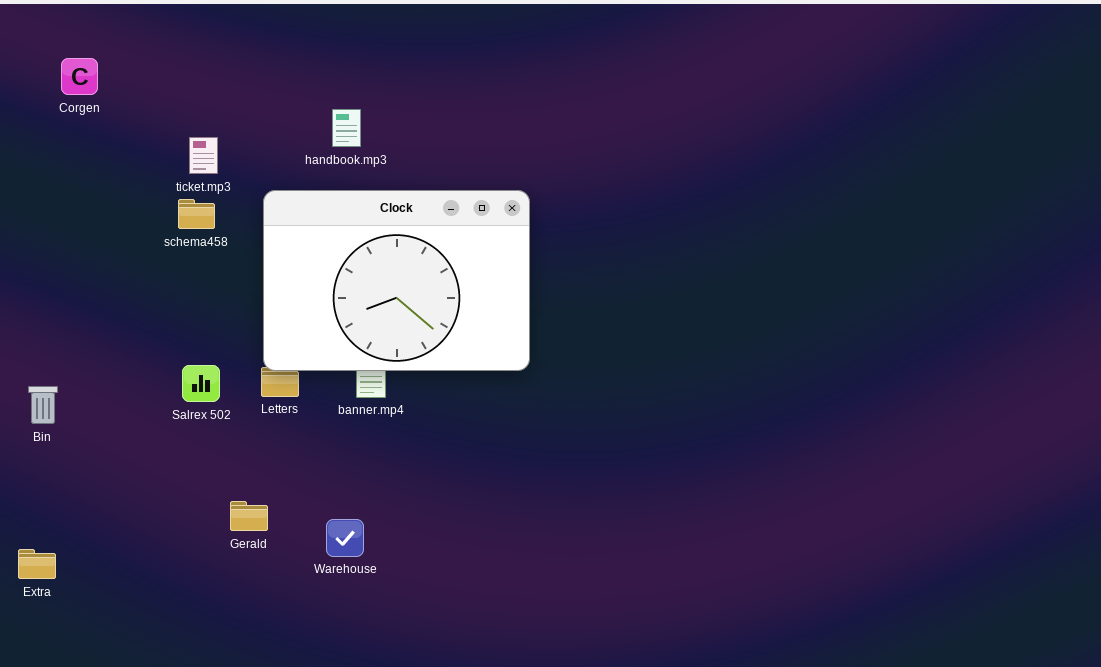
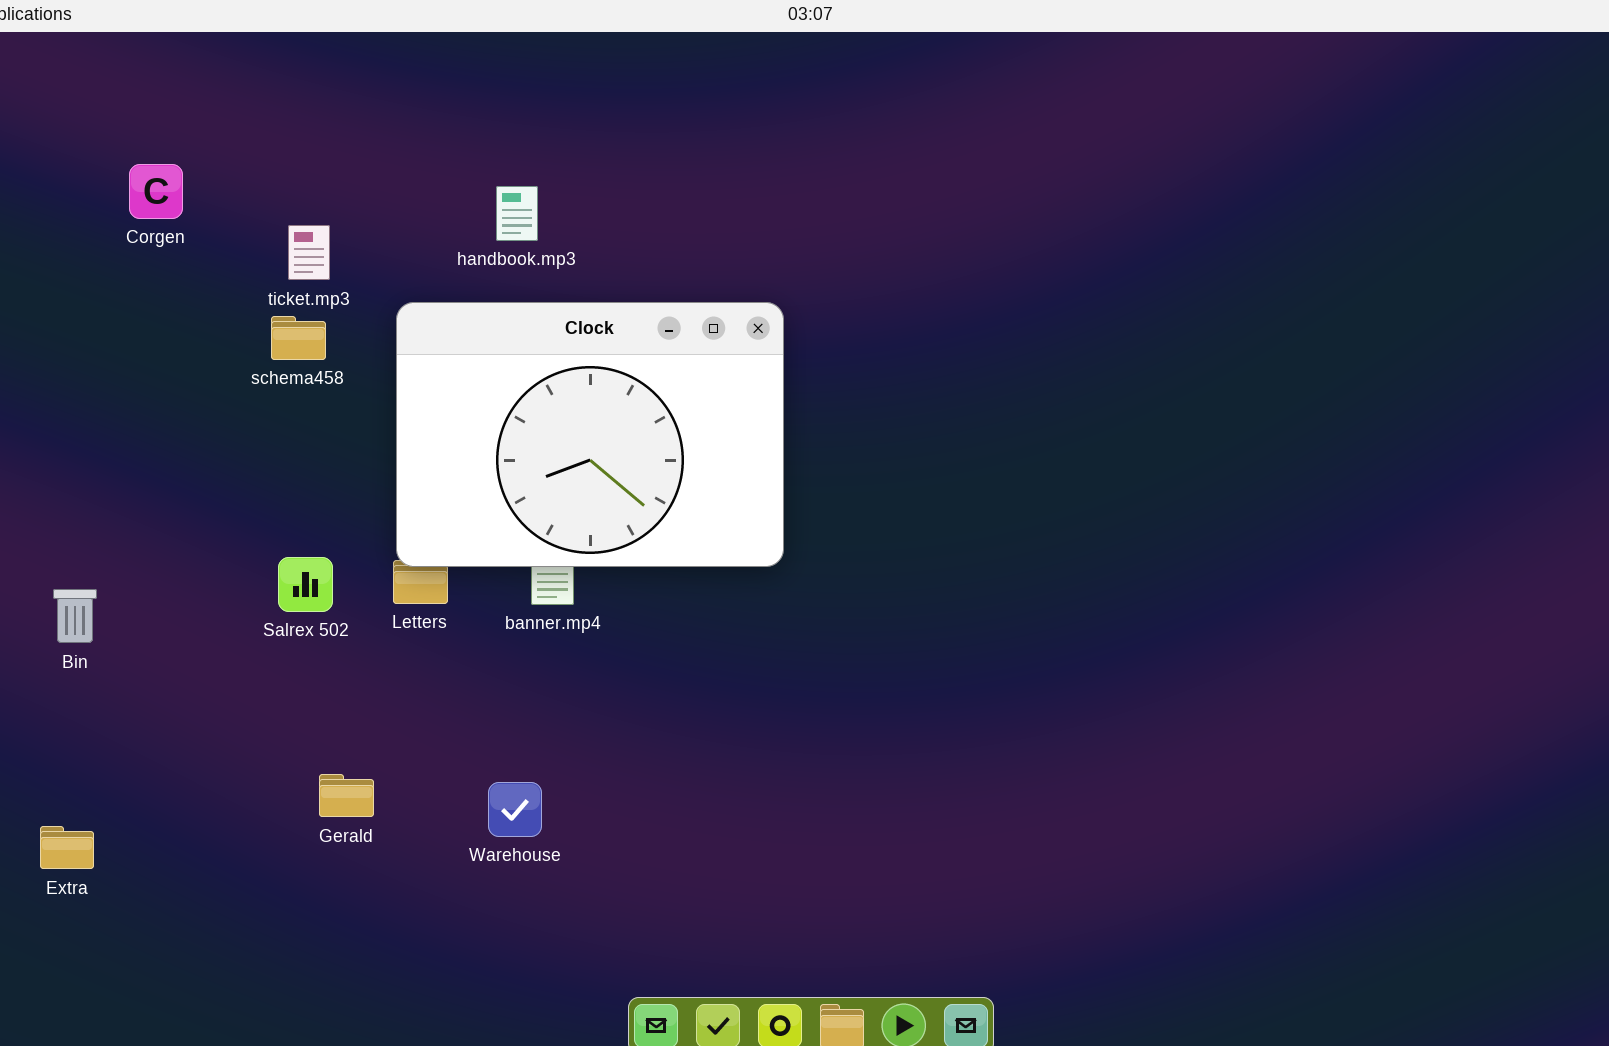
Corgen: [61,58,98,95] -> [129,164,183,219], moved
Gerald: [230,501,268,531] -> [319,774,374,817], moved

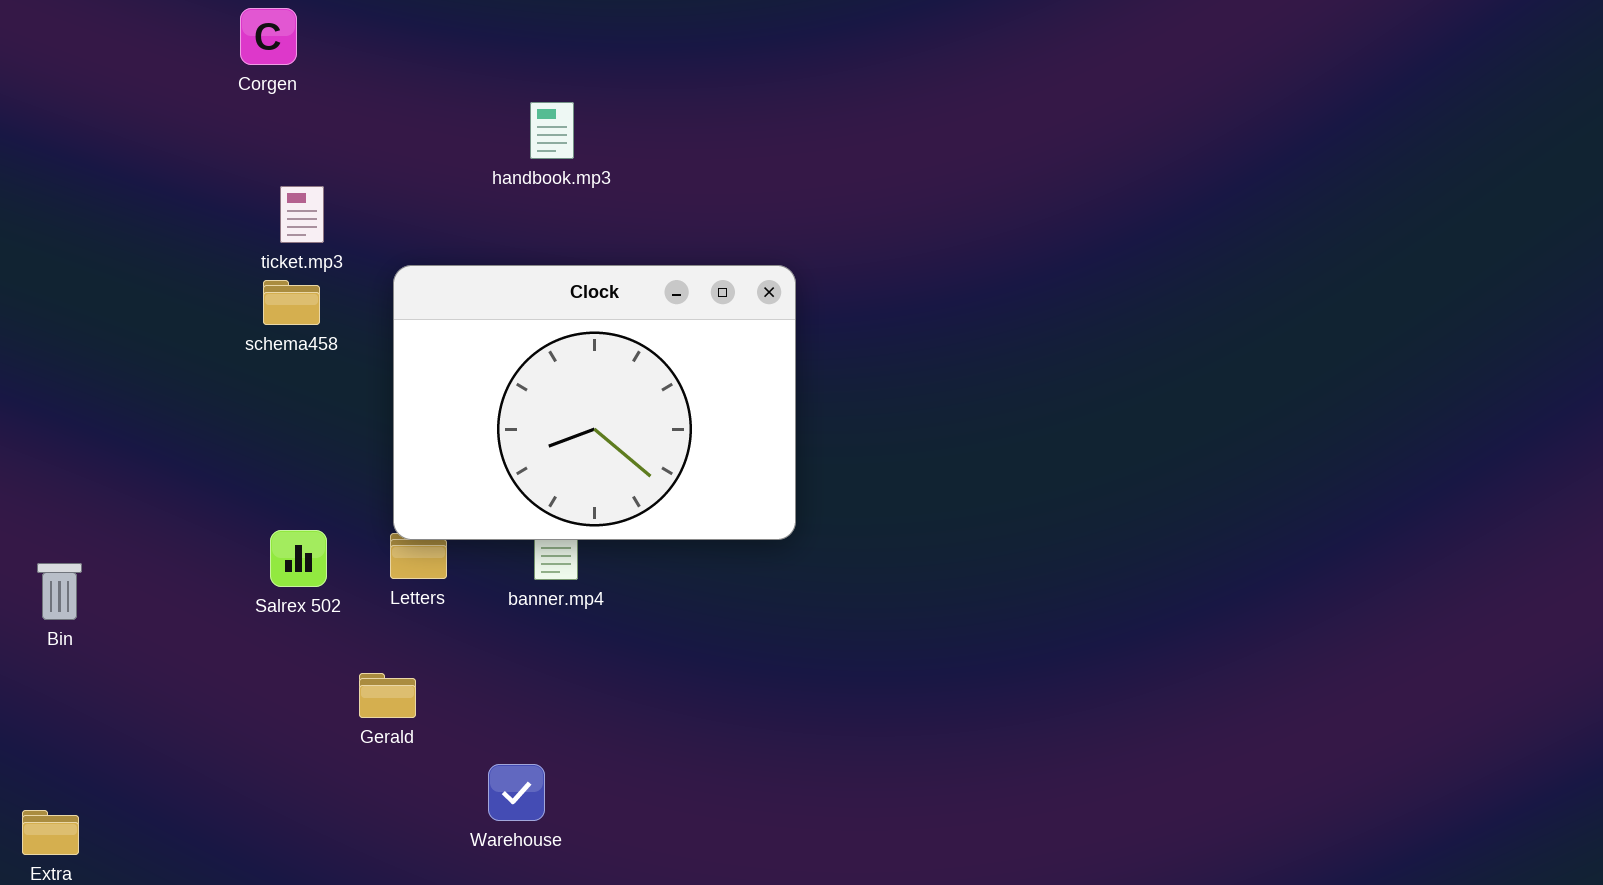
Corgen: [129,164,183,219] -> [240,8,297,65], moved
handbook.mp3: [496,186,538,241] -> [530,102,574,159], moved
Gerald: [319,774,374,817] -> [359,673,416,718], moved

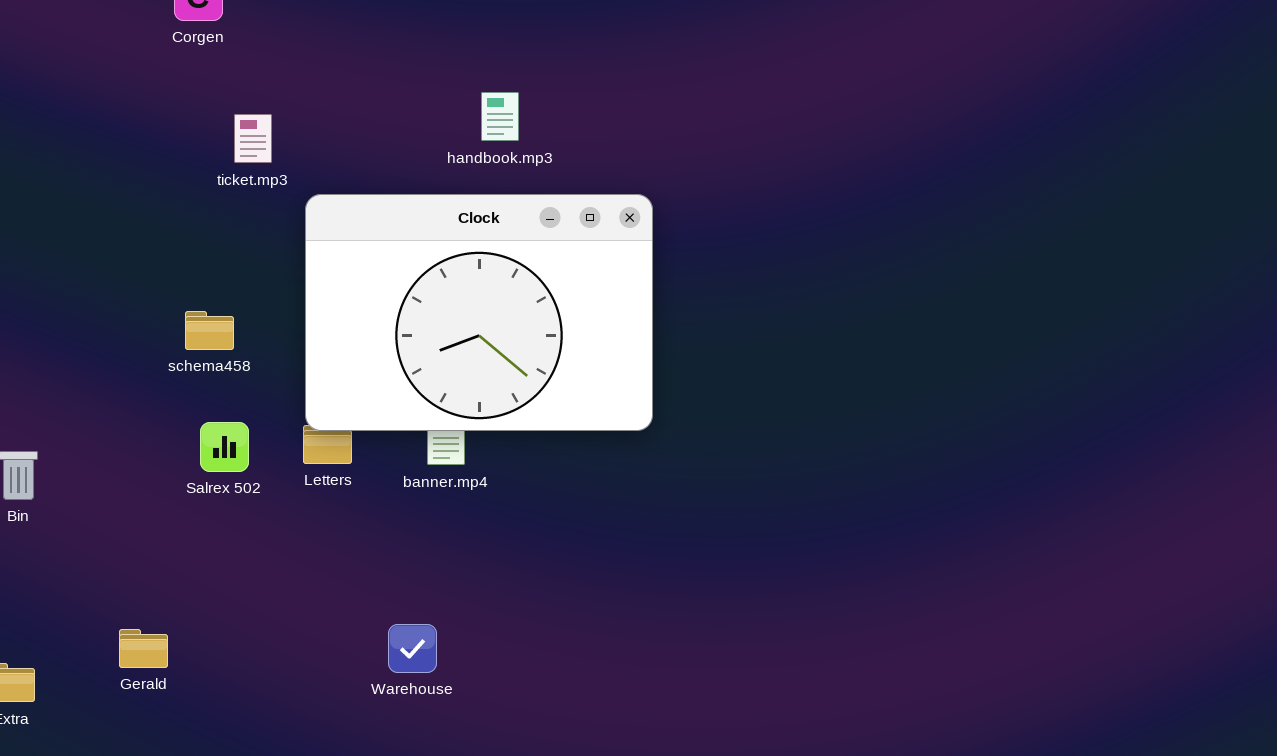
handbook.mp3: [530,102,574,159] -> [481,92,519,141], moved
ticket.mp3: [280,186,324,243] -> [234,114,272,163], moved
schema458: [263,280,320,325] -> [185,311,234,350], moved
Gerald: [359,673,416,718] -> [119,629,168,668], moved

